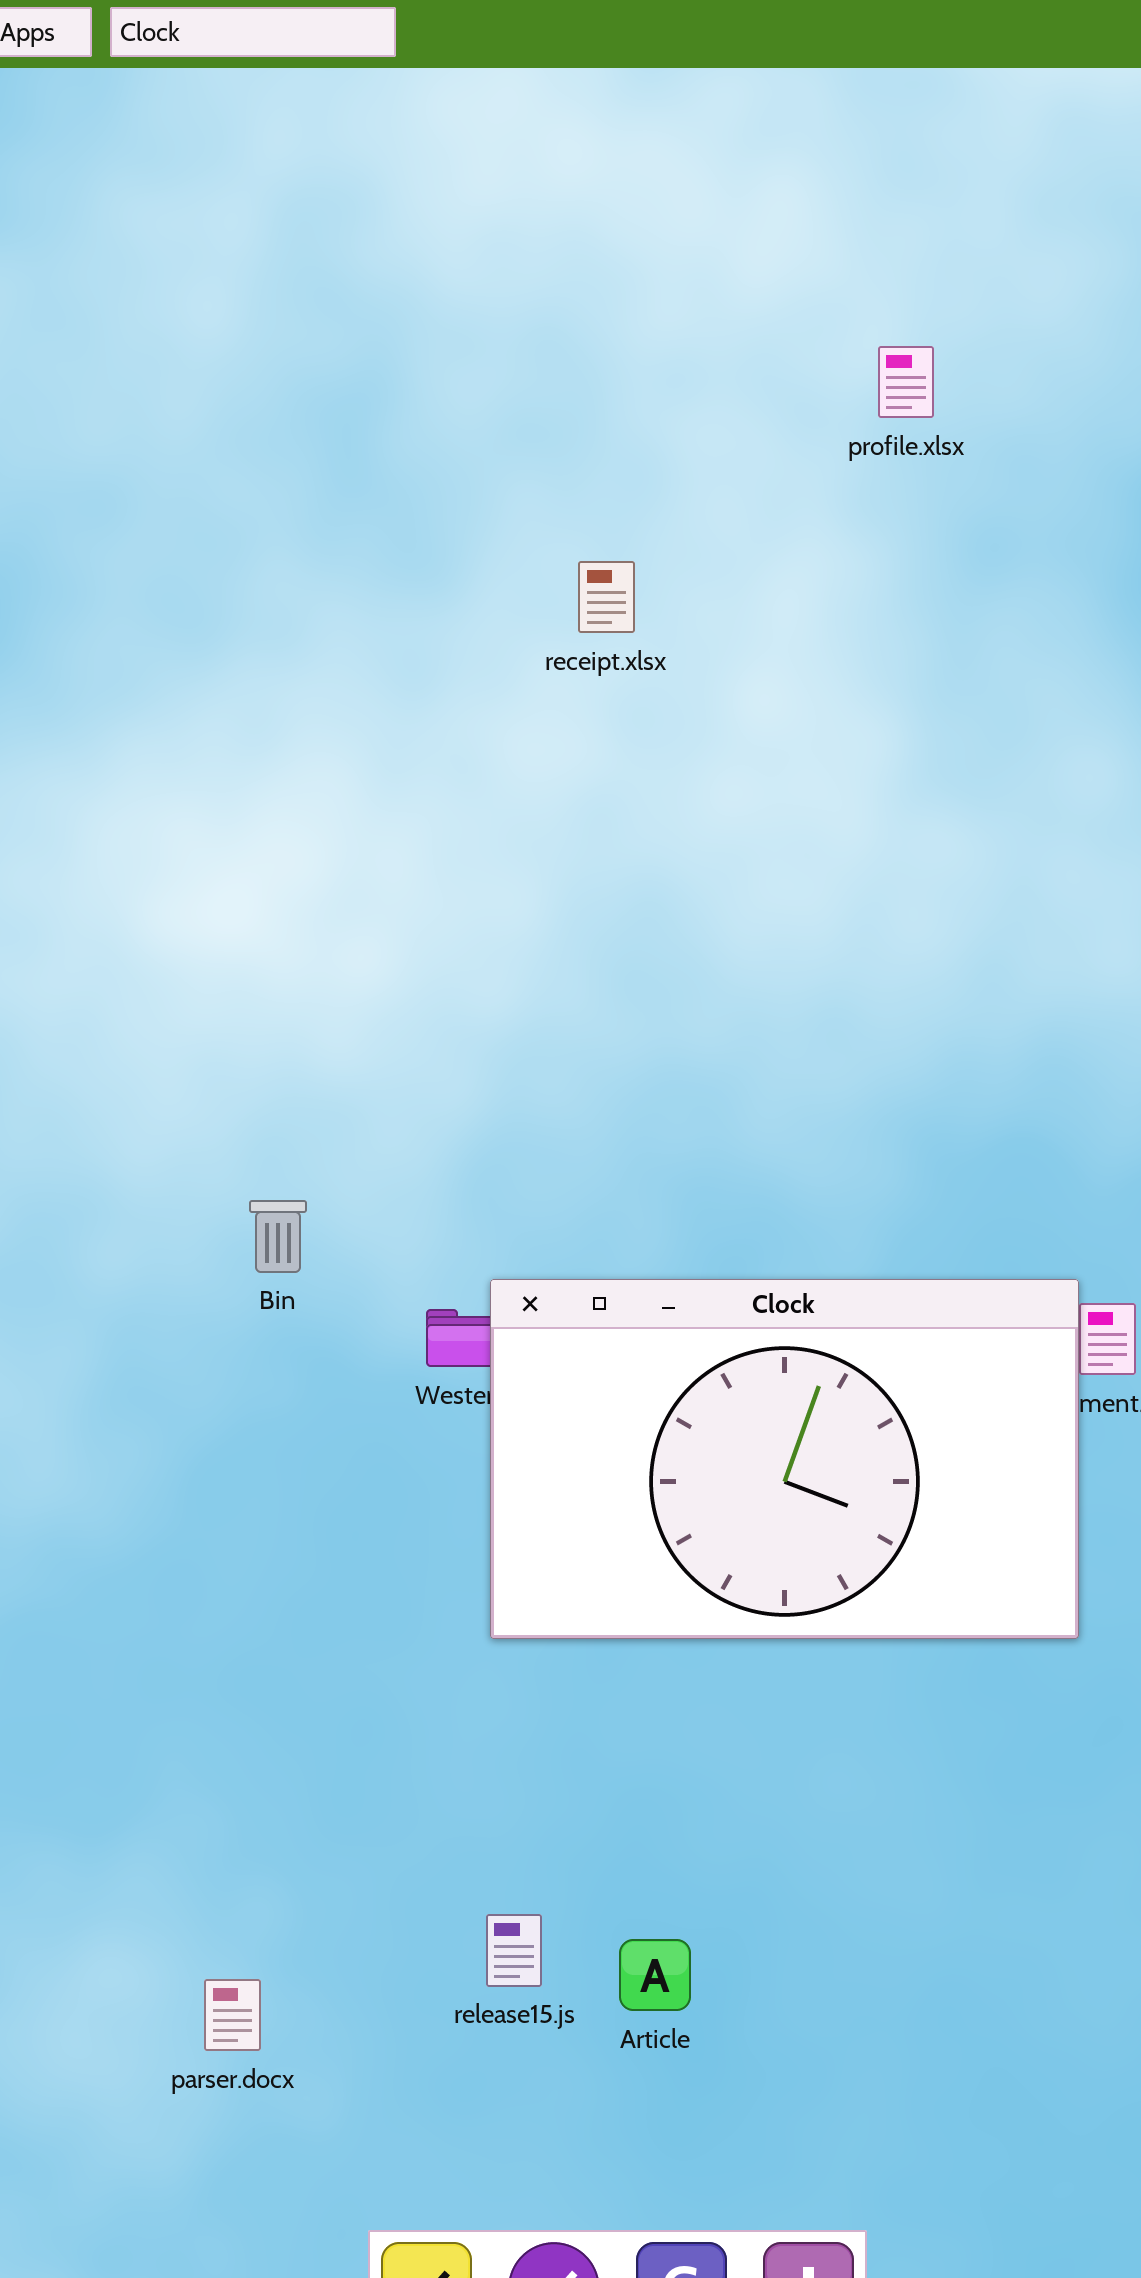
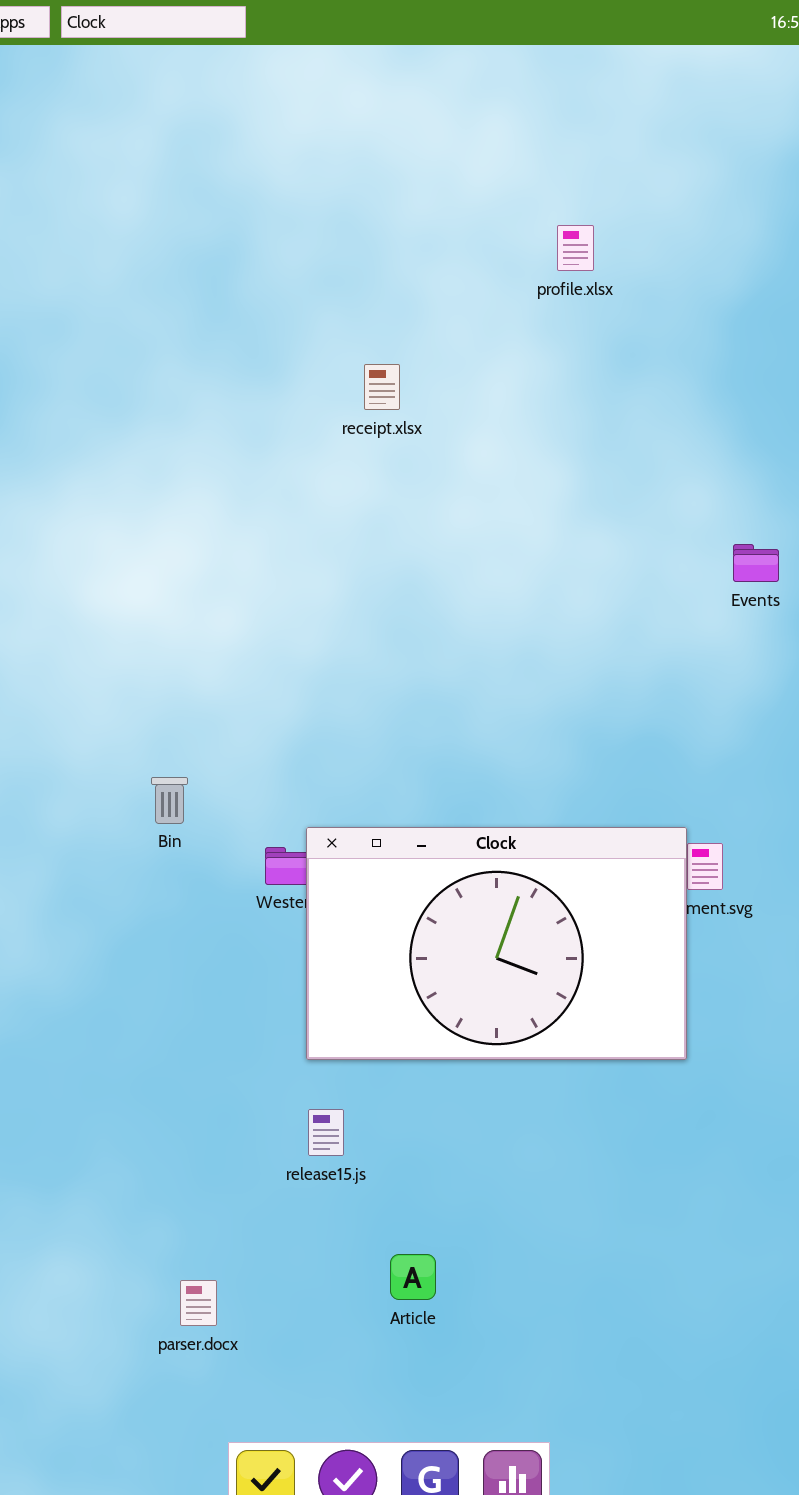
release15.js: [486,1914,542,1987] -> [308,1109,344,1156], moved
parser.docx: [204,1979,261,2051] -> [180,1280,217,1326], moved

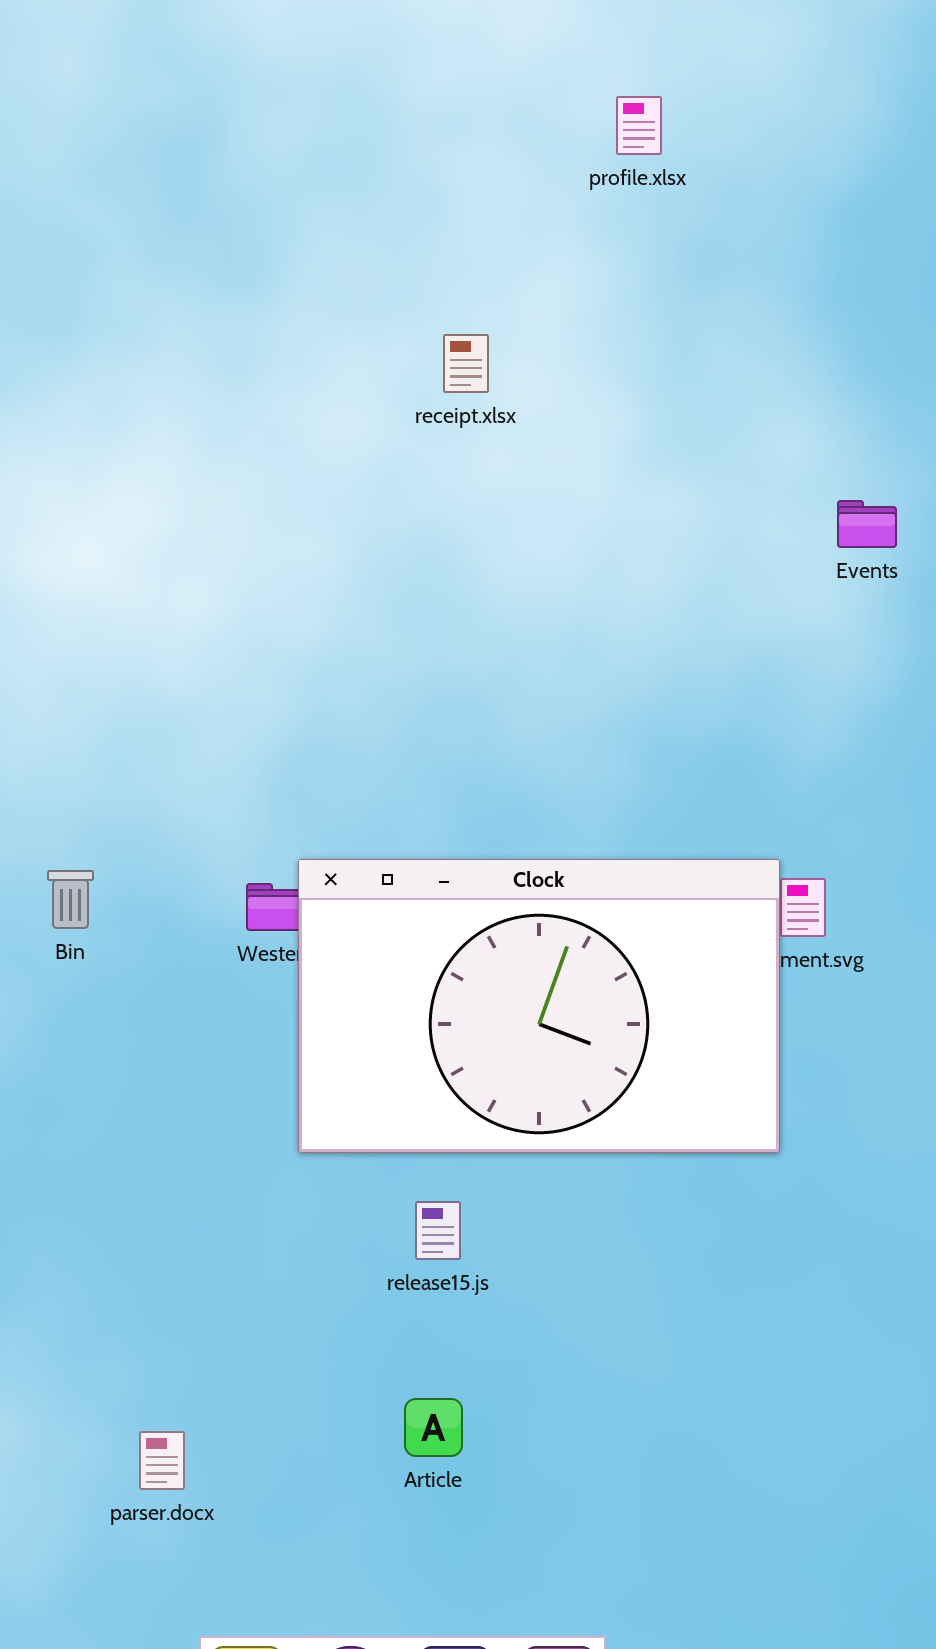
receipt.xlsx: [364,364,400,410] -> [443,334,489,393], moved
Bin: [151,777,188,824] -> [47,870,94,929], moved
release15.js: [308,1109,344,1156] -> [415,1201,461,1260], moved

